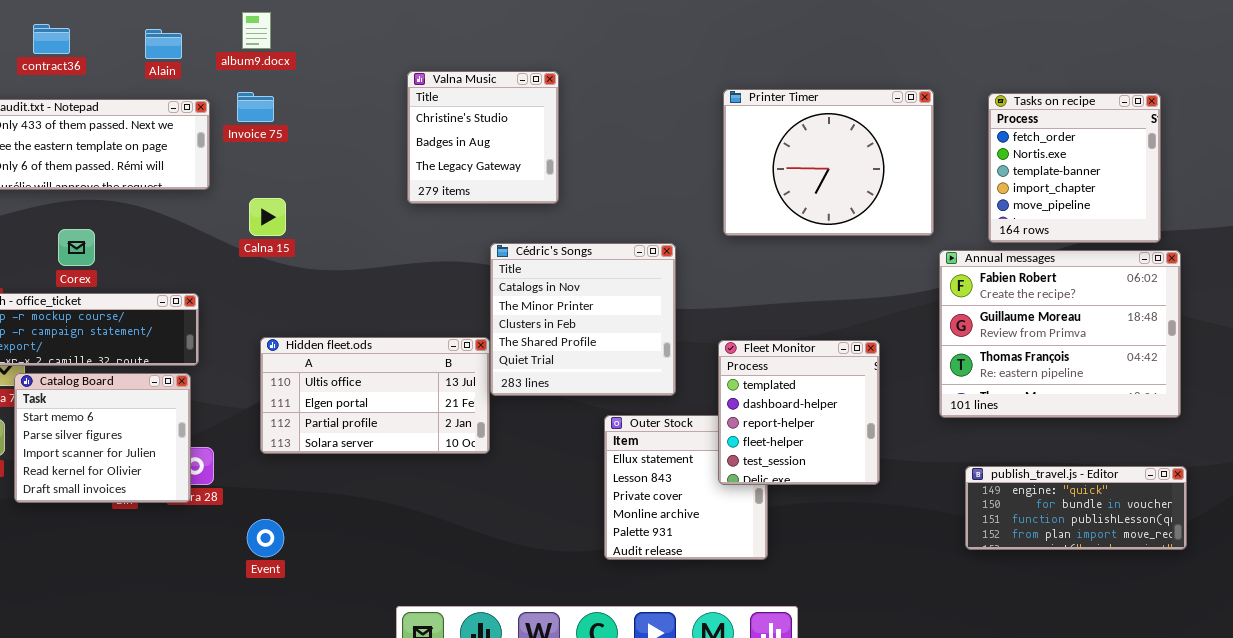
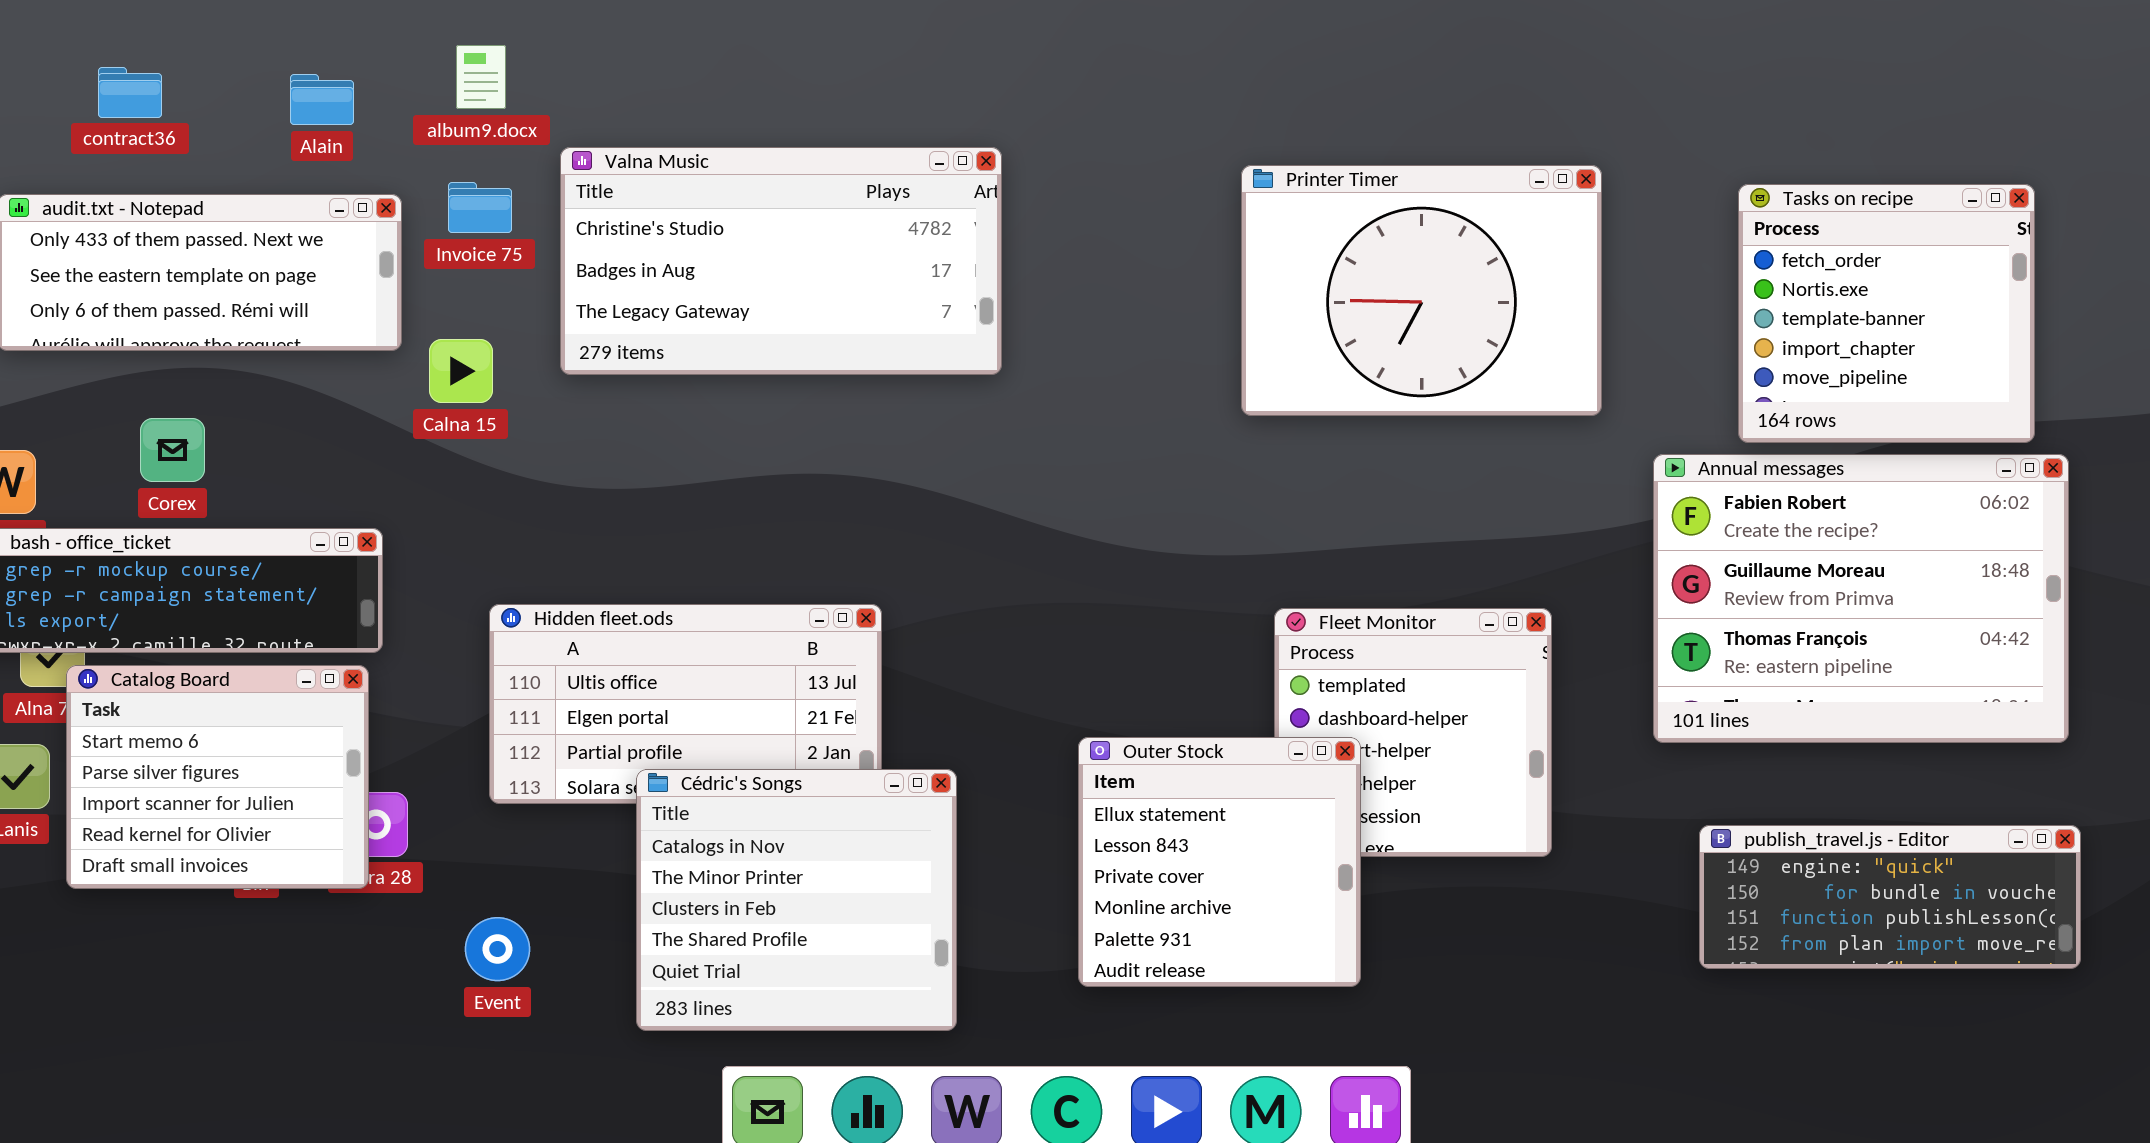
Valna Music: [407,71,559,204] -> [560,147,1002,375], resized
Printer Timer: [723,89,934,236] -> [1241,165,1602,416], moved
Calna 15: [249,198,286,236] -> [429,339,493,403], moved
Cédric's Songs: [490,243,676,396] -> [636,769,957,1031], moved
Outer Stock: [604,415,768,560] -> [1078,737,1361,987], raised

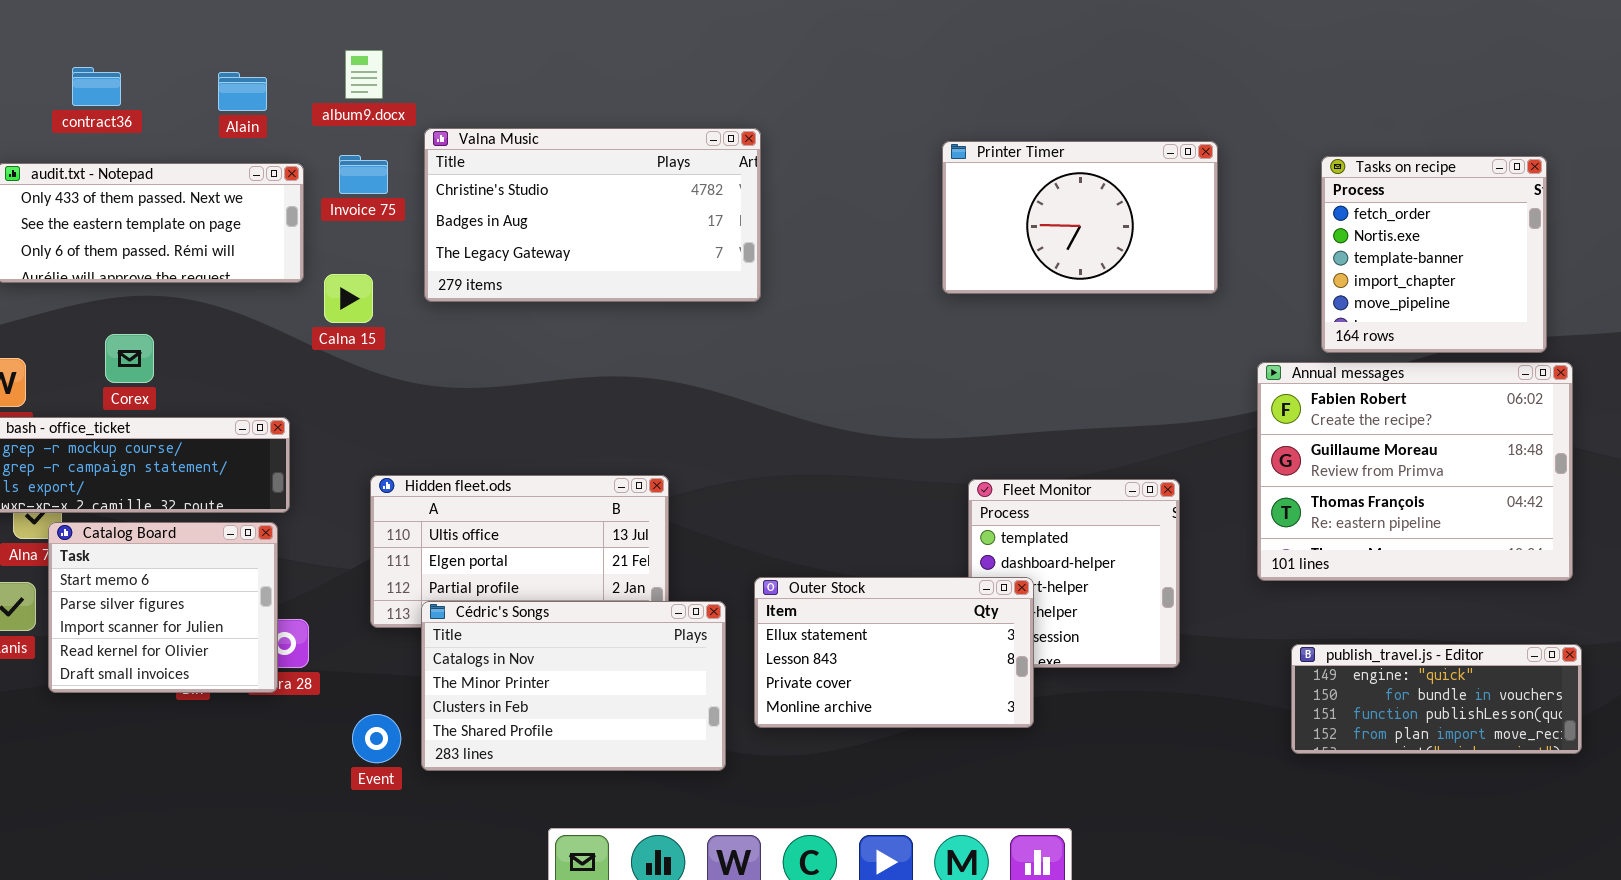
Printer Timer: [1241,165,1602,416] -> [942,141,1218,294], resized
Outer Stock: [1078,737,1361,987] -> [754,577,1034,728], resized
Cédric's Songs: [636,769,957,1031] -> [421,601,726,771], resized

